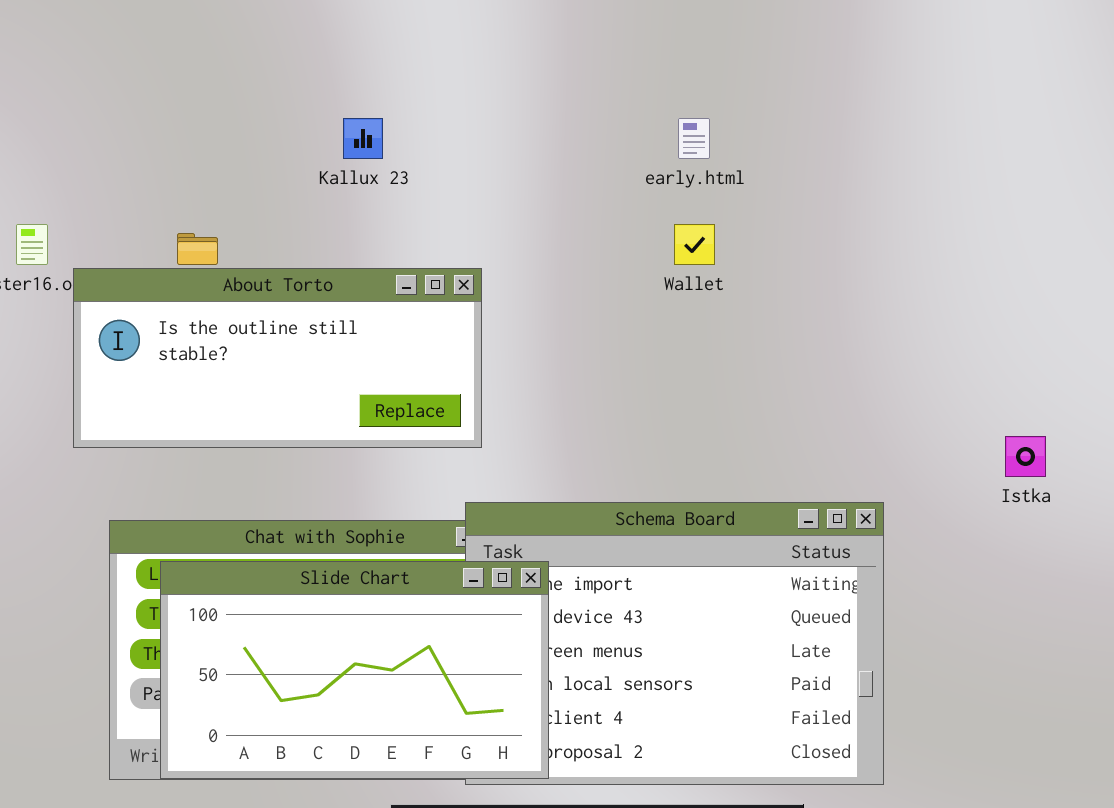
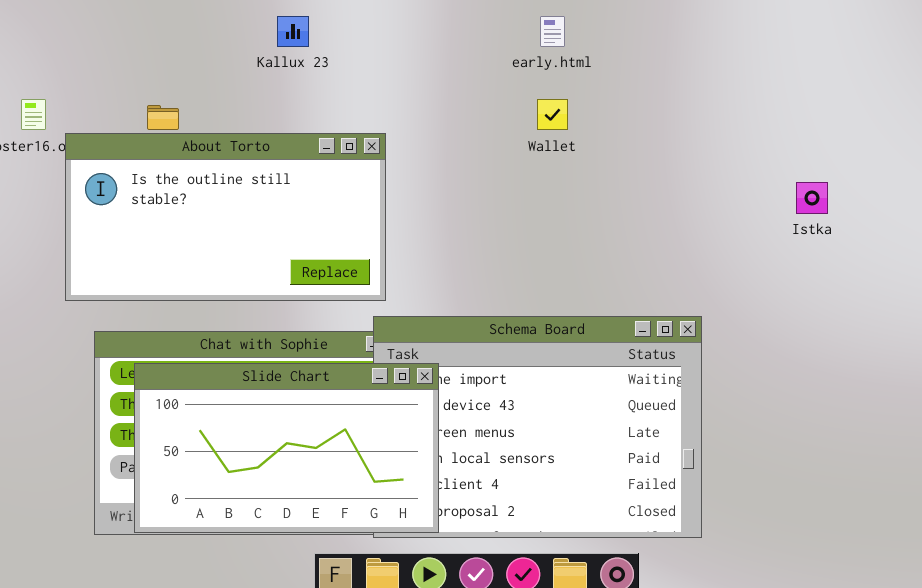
About Torto: [73,268,482,448] -> [65,133,386,301], resized
Istka: [1005,436,1046,477] -> [796,182,828,214], moved

